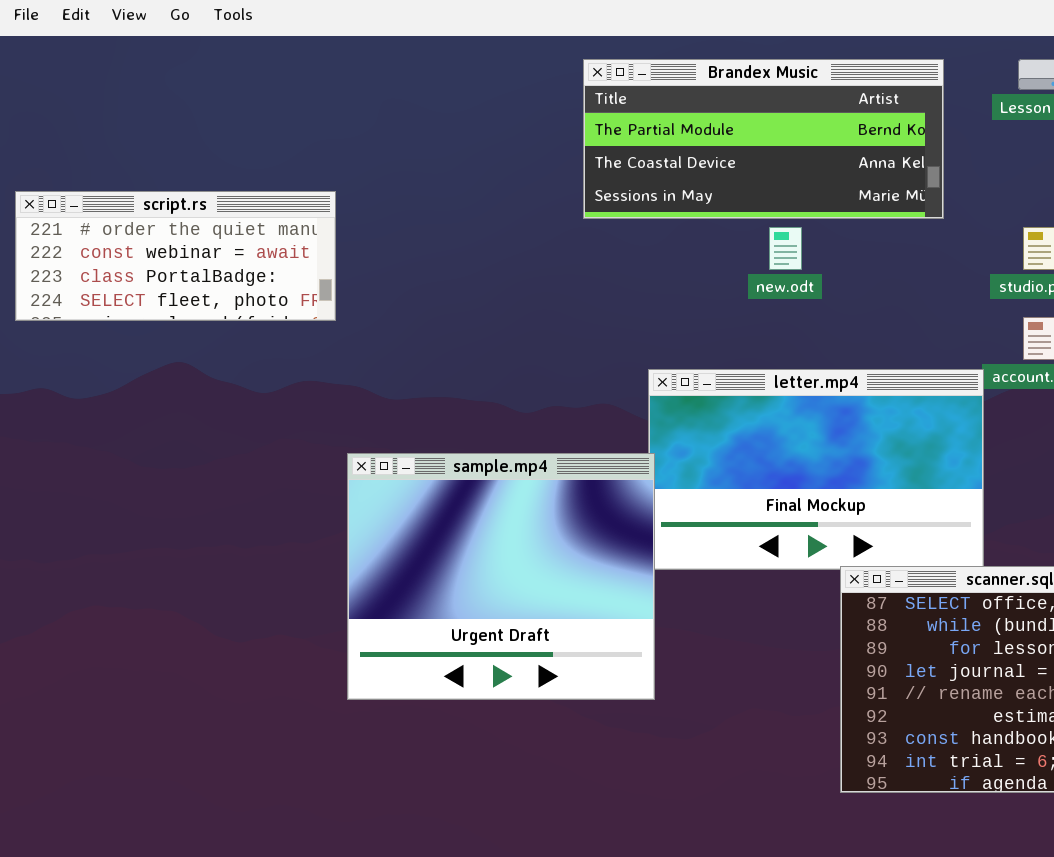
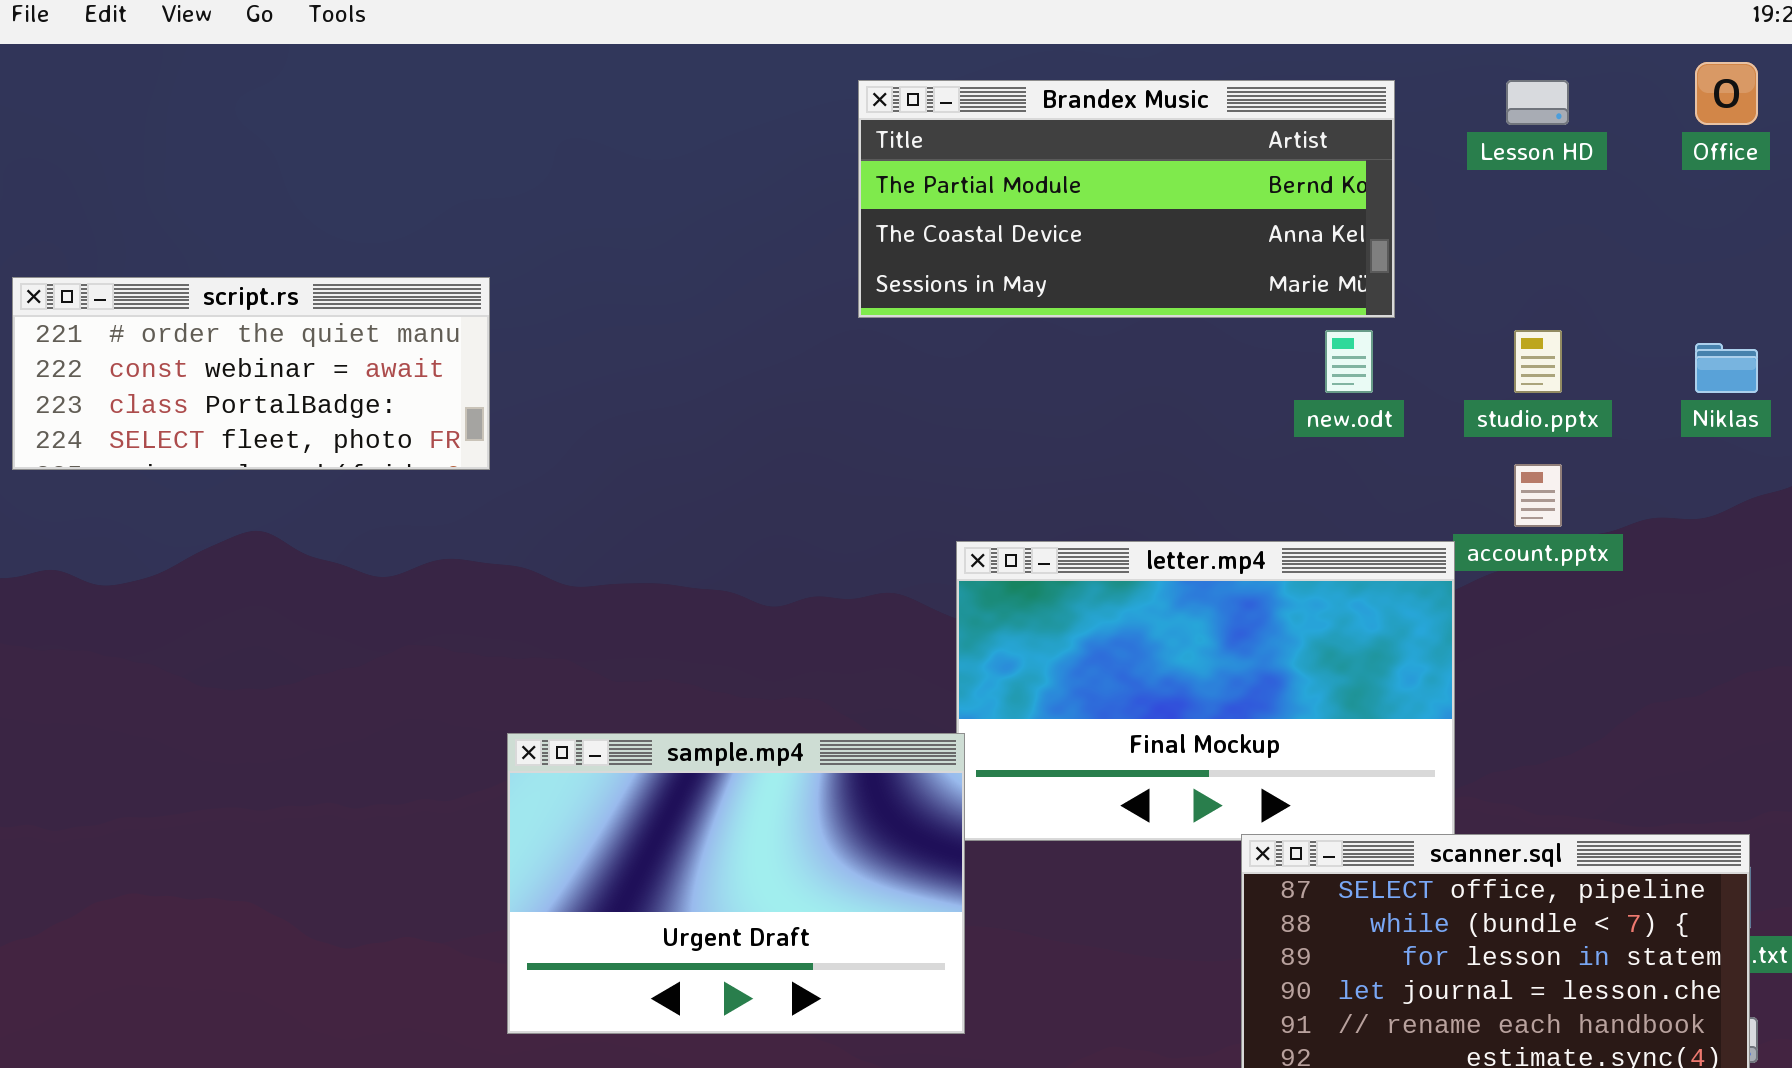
new.odt: [769,227,802,270] -> [1325,330,1373,393], moved
sample.mp4: [347,453,655,700] -> [507,733,965,1034], resized

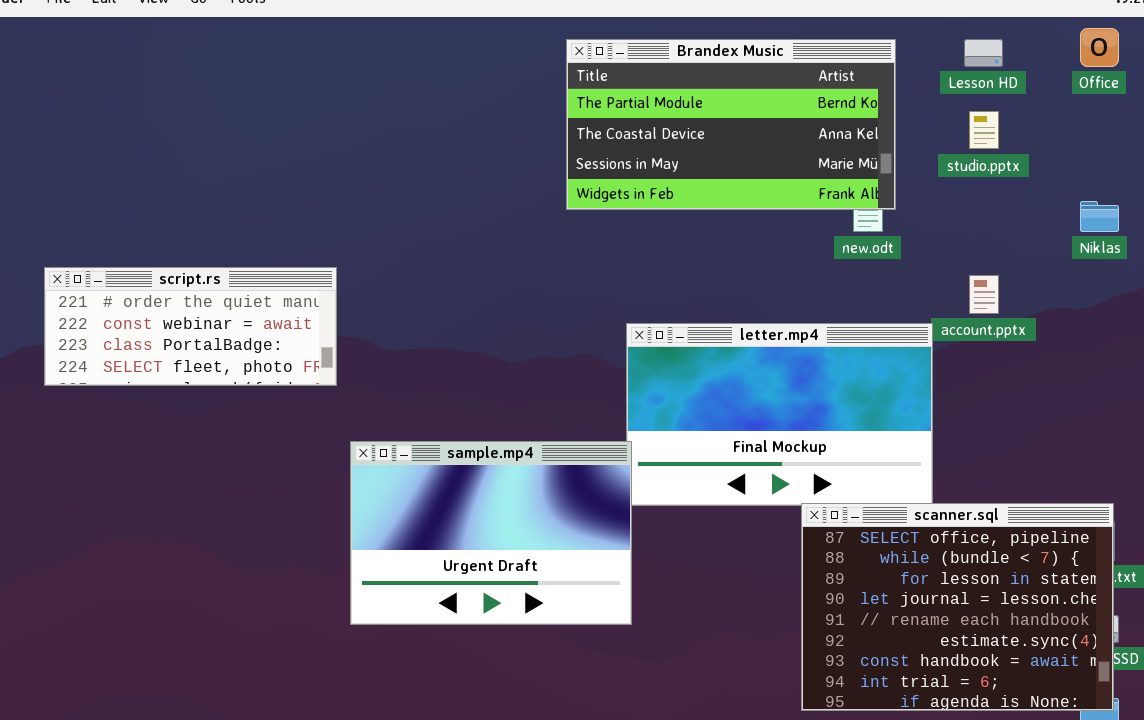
Brandex Music: [858,80,1395,318] -> [566,39,896,210], resized
script.rs: [12,277,490,470] -> [44,267,337,386], moved
studio.pptx: [1514,330,1562,393] -> [969,111,999,149], moved

